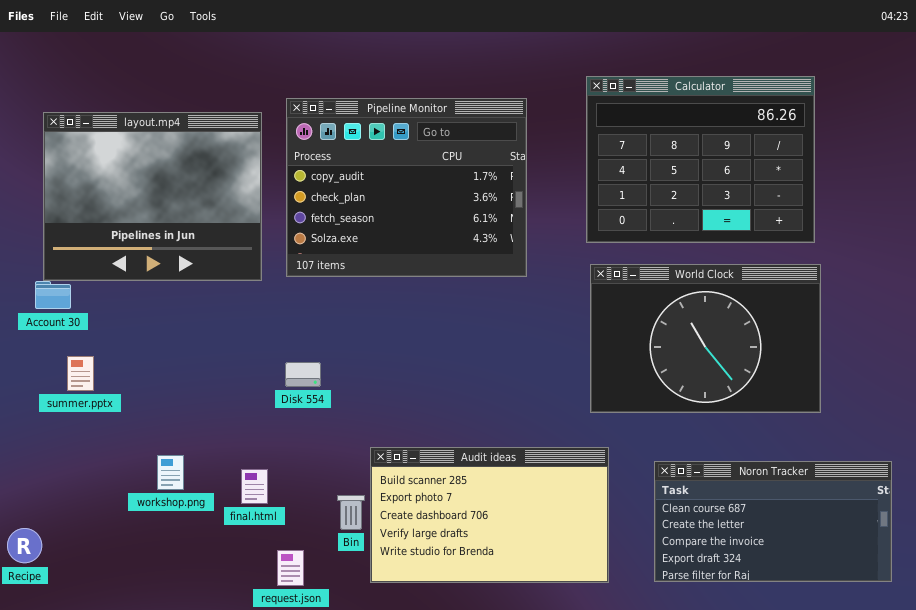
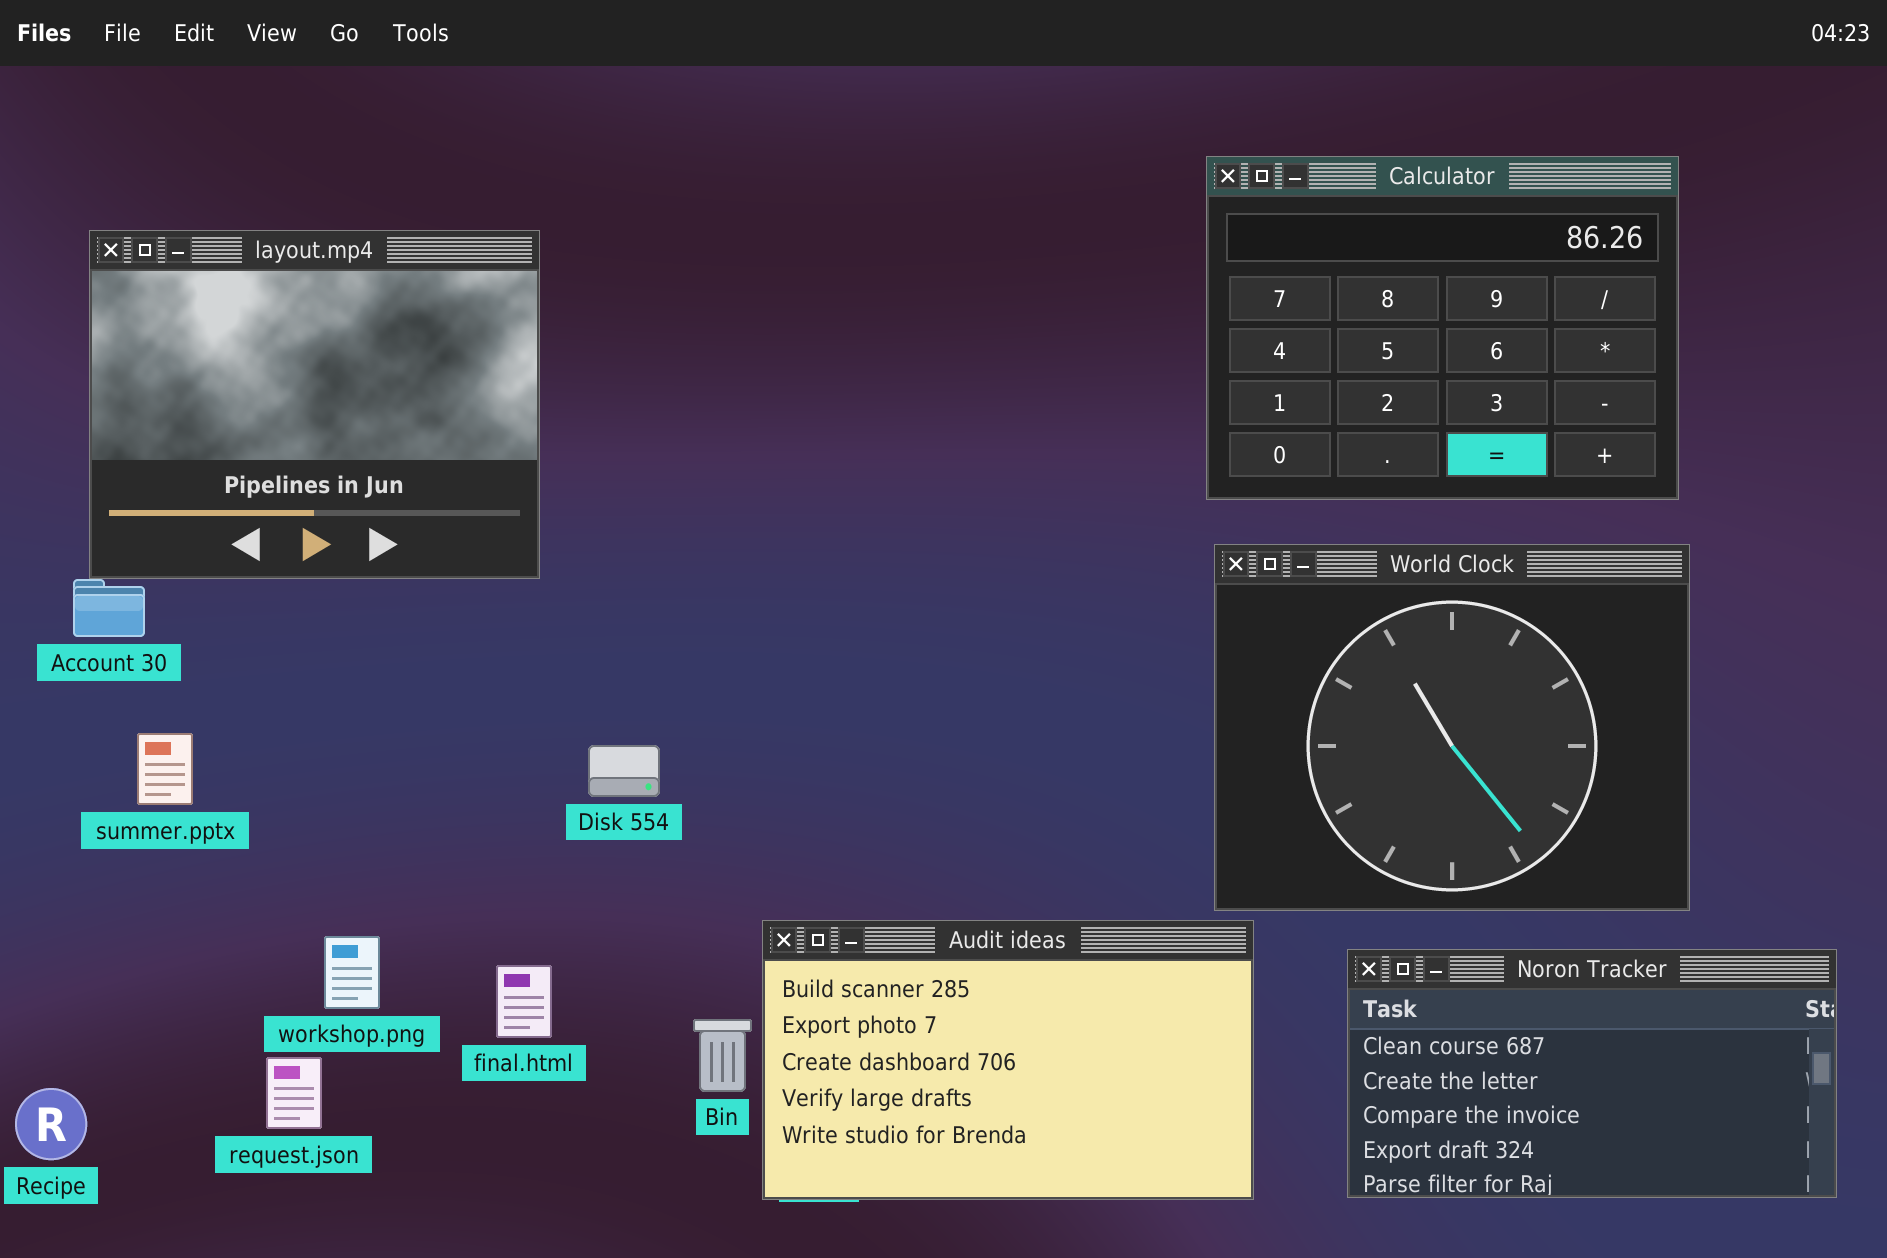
Pipeline Monitor: [286,98,527,277] -> none, closed
World Clock: [590,264,821,413] -> [1214,544,1690,911], resized
request.json: [277,550,304,586] -> [266,1057,322,1129], moved

